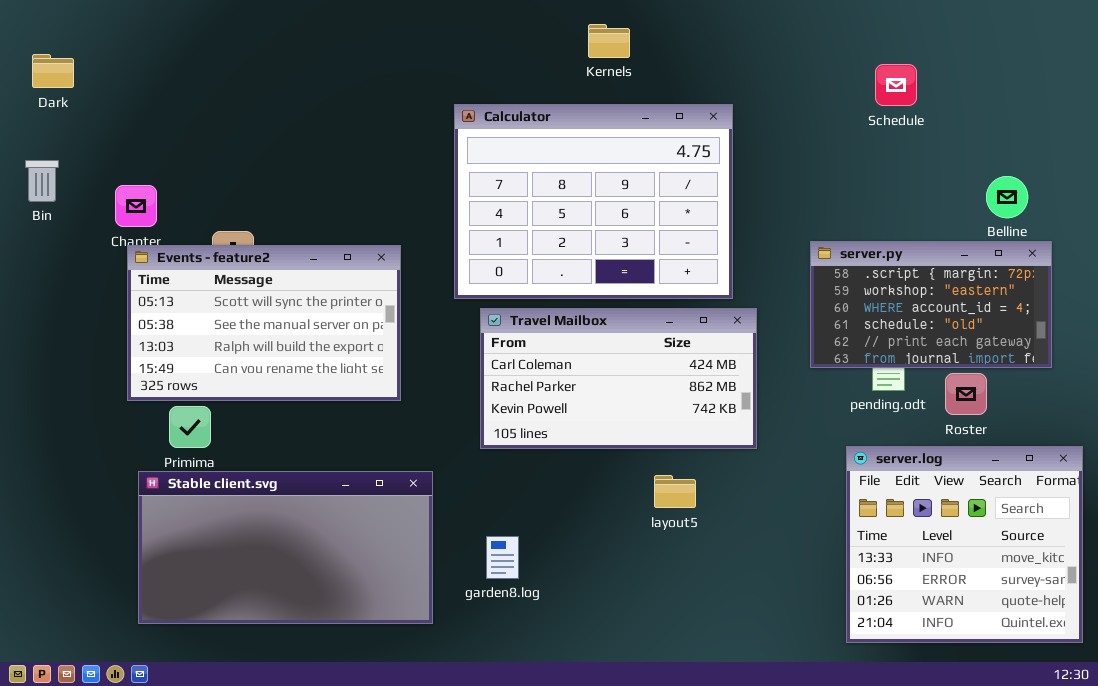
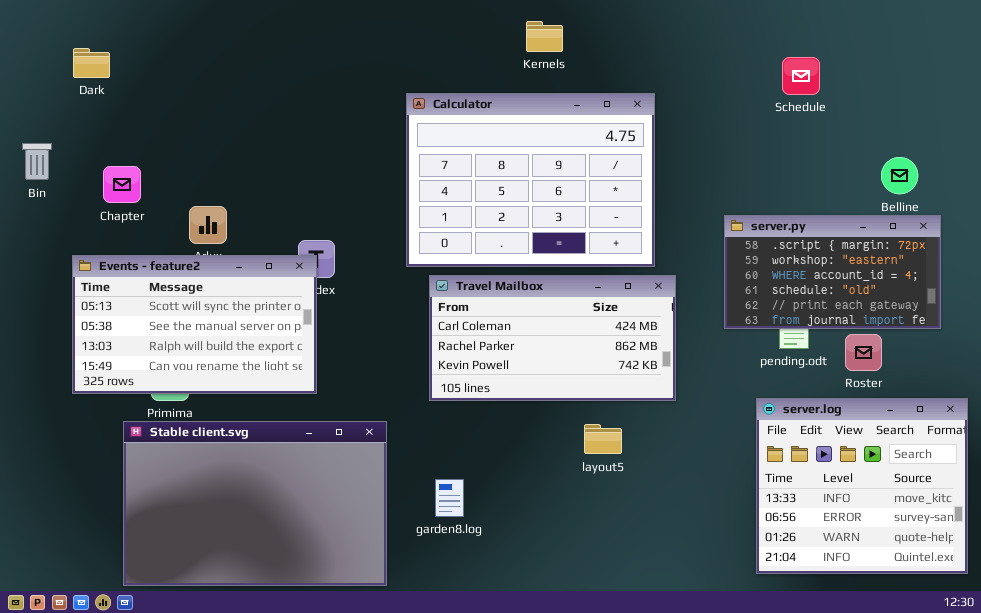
Dark: [32,54,74,88] -> [73,48,110,78], moved
Events - feature2: [127,245,401,401] -> [72,255,317,394], moved
Stable client.svg: [138,471,433,624] -> [123,421,387,586], resized

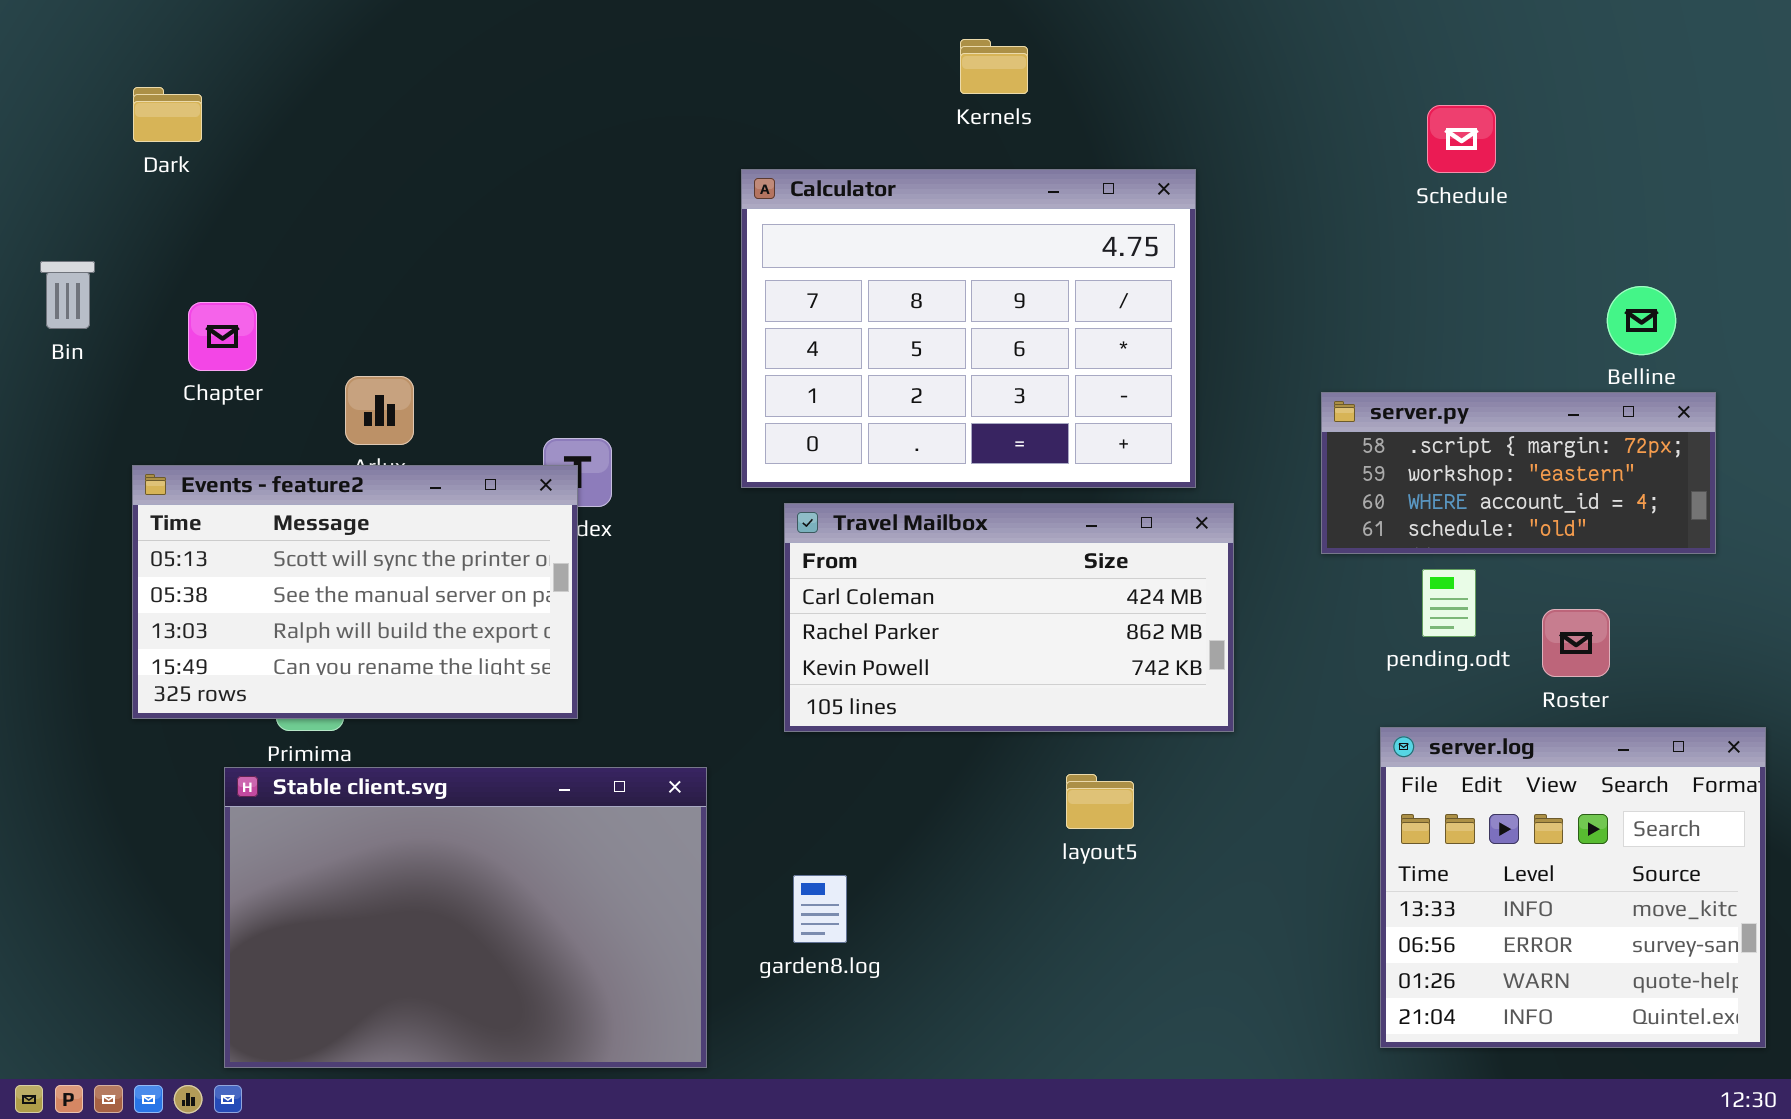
server.py: [724,215,941,329] -> [1321,392,1716,554], resized

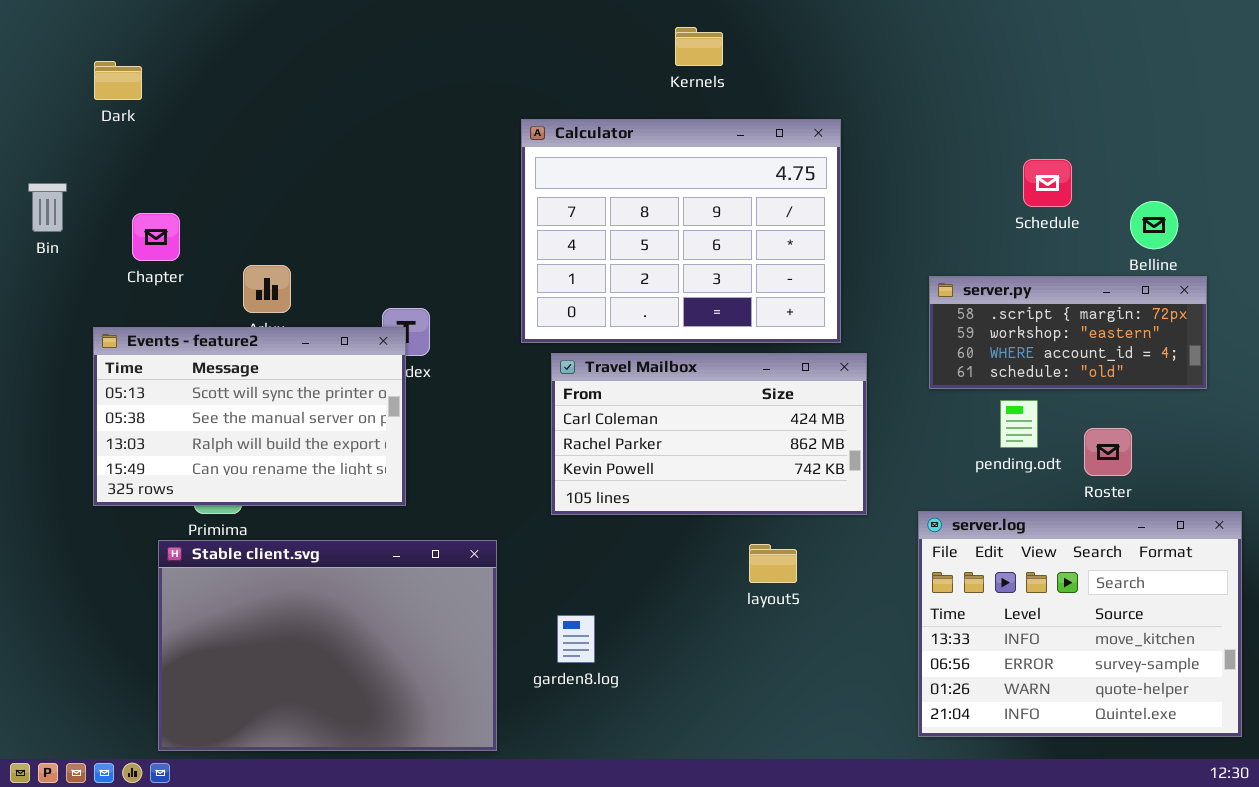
Schedule: [1427,105,1496,173] -> [1023,159,1072,207], moved
server.log: [1380,727,1766,1048] -> [918,511,1242,737], resized

